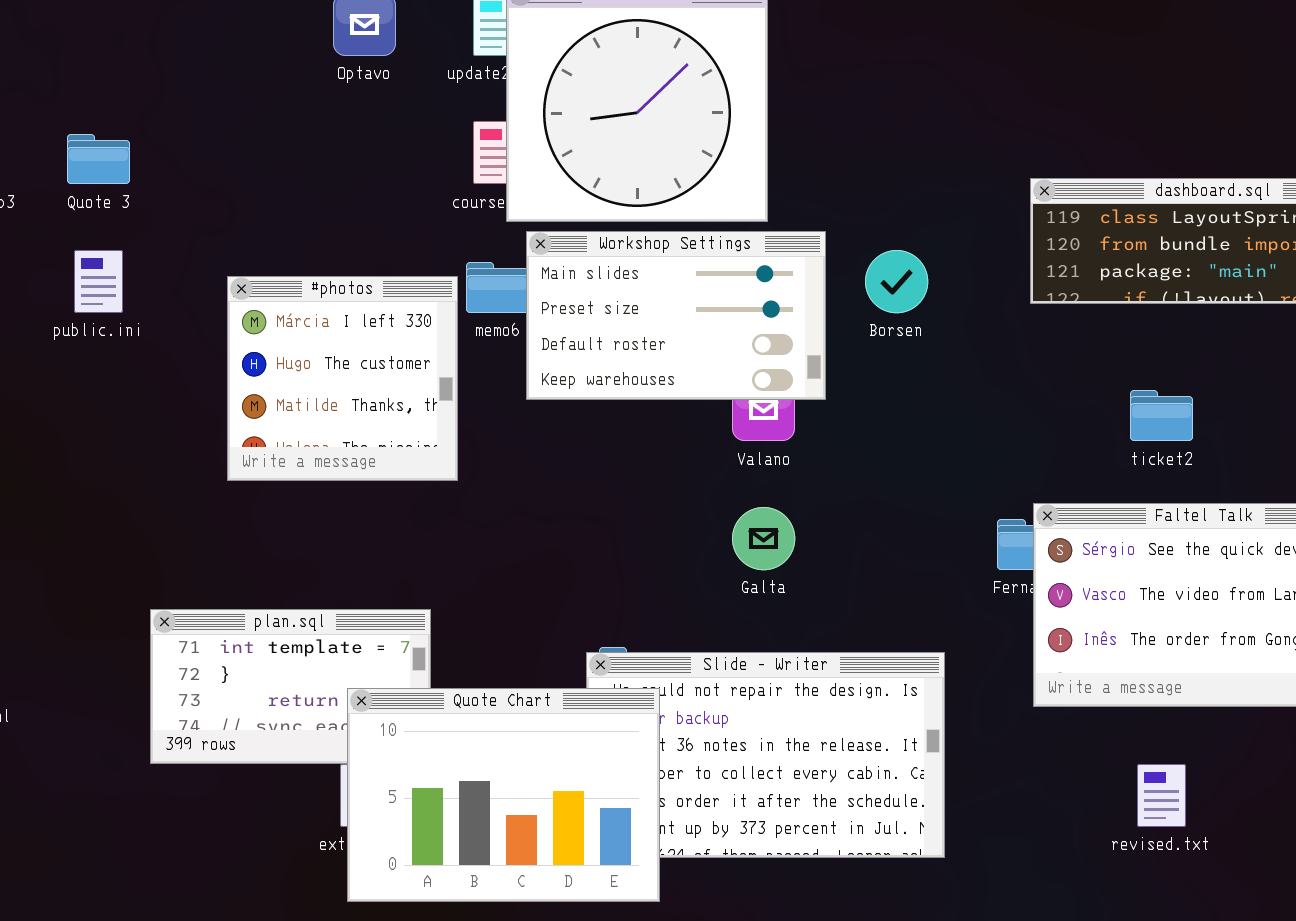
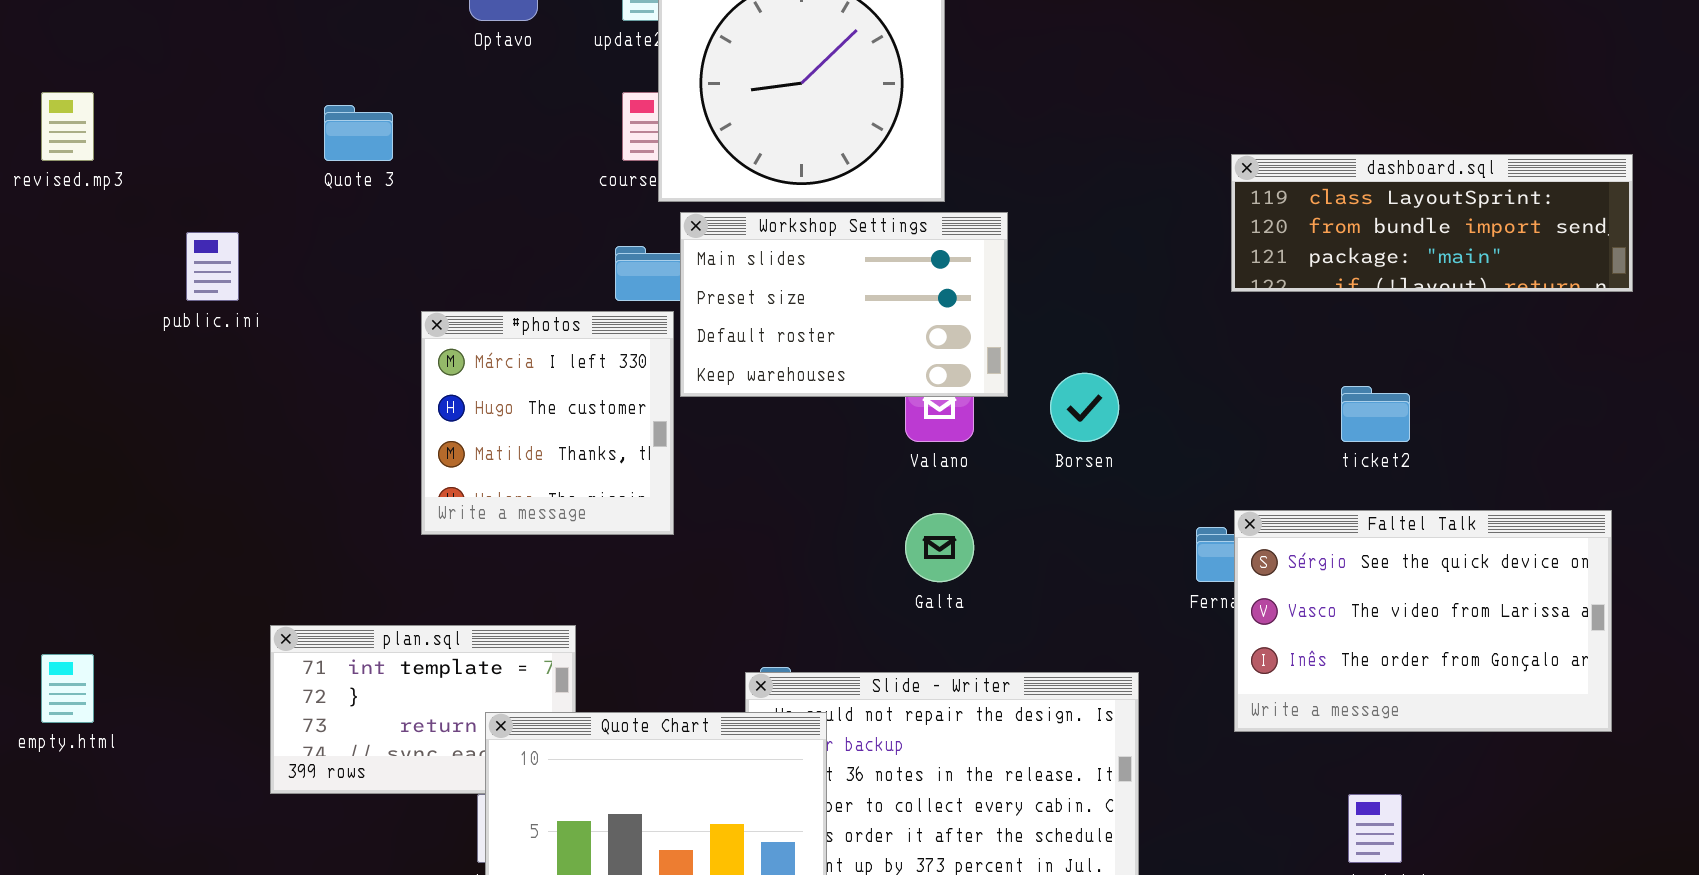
Quote 3: [67,134,130,184] -> [324,105,393,161], moved
Borsen: [865,250,928,313] -> [1050,373,1119,442], moved
#photos: [227,276,458,481] -> [421,311,674,535], moved

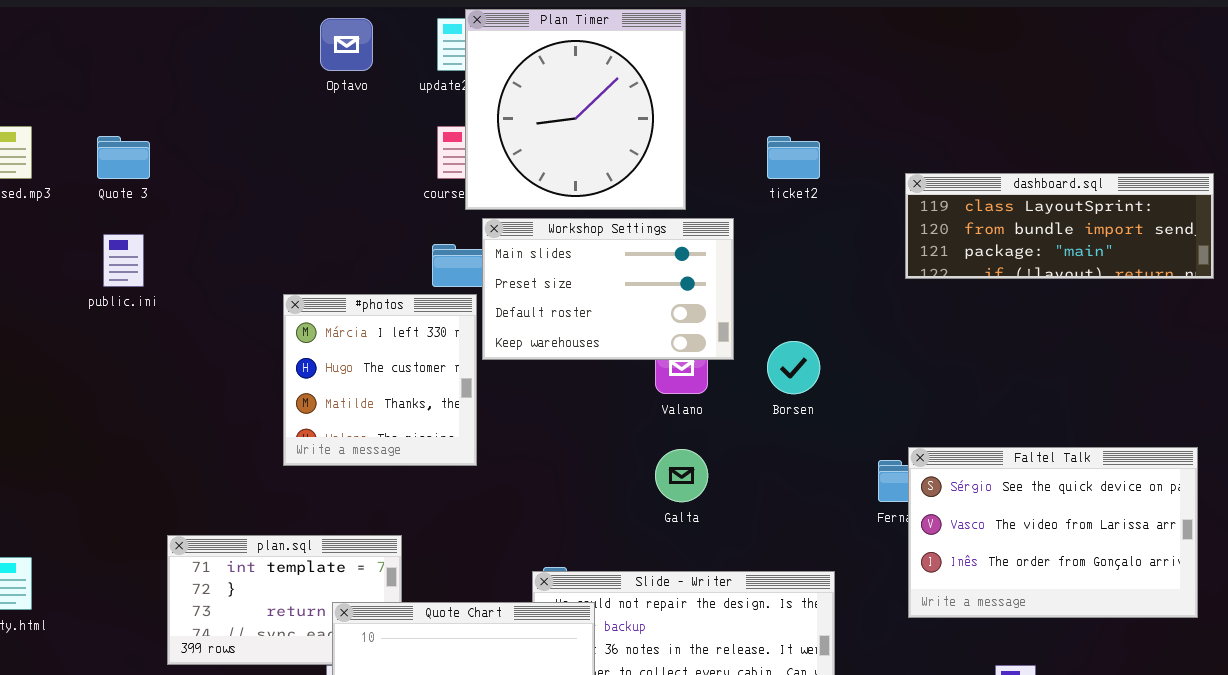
Quote 3: [324,105,393,161] -> [97,136,150,179], moved
ticket2: [1341,386,1410,442] -> [767,136,820,179], moved

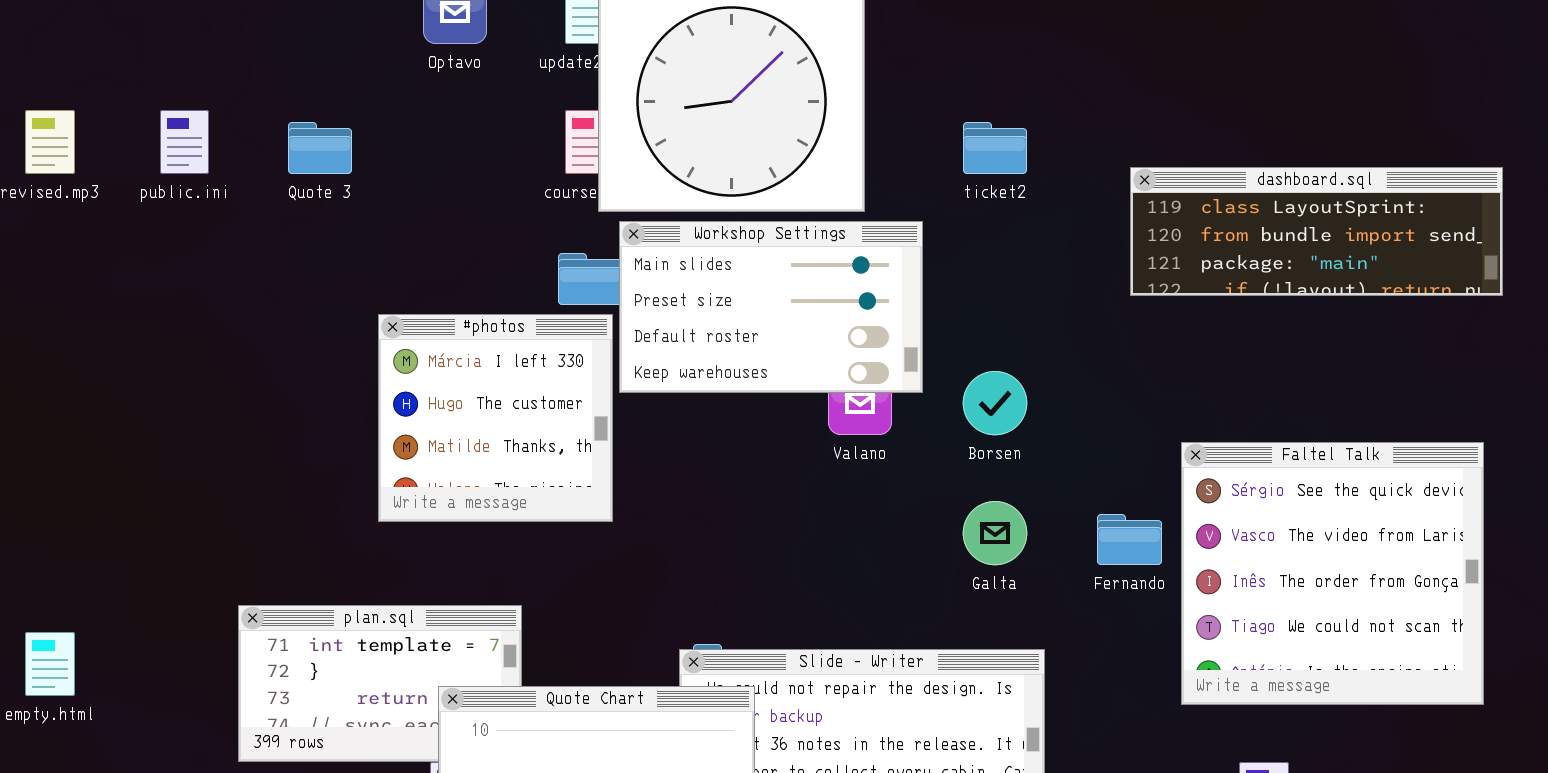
Quote 3: [97,136,150,179] -> [288,122,352,174], moved
public.ini: [103,234,144,287] -> [160,110,209,174], moved
Faltel Talk: [908,447,1198,618] -> [1181,442,1484,705], resized
Galta: [655,449,708,502] -> [963,501,1027,565], moved

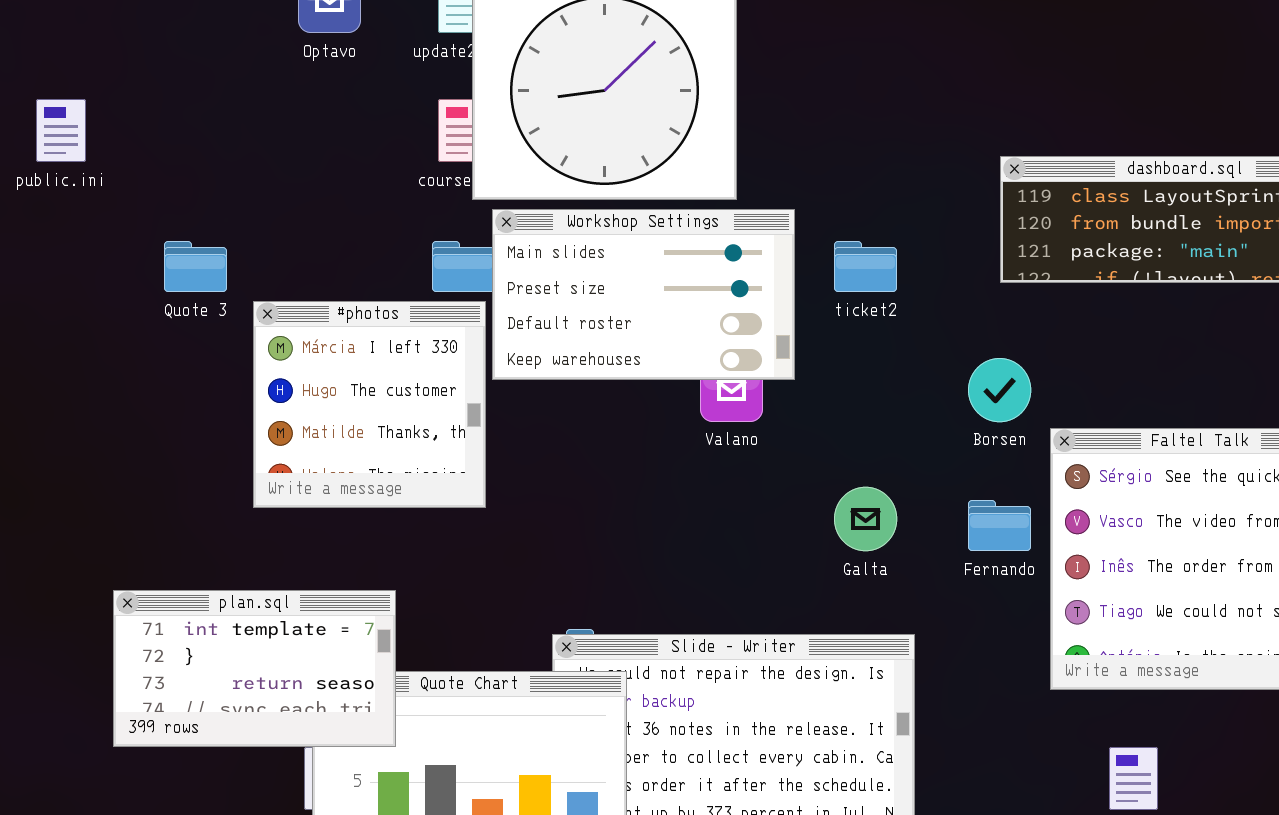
Quote 3: [288,122,352,174] -> [164,241,227,292], moved
ticket2: [963,122,1027,174] -> [834,241,897,292], moved
Borsen: [963,371,1027,435] -> [968,358,1031,422], moved
plan.sql: [238,605,522,762] -> [113,590,396,747], raised

